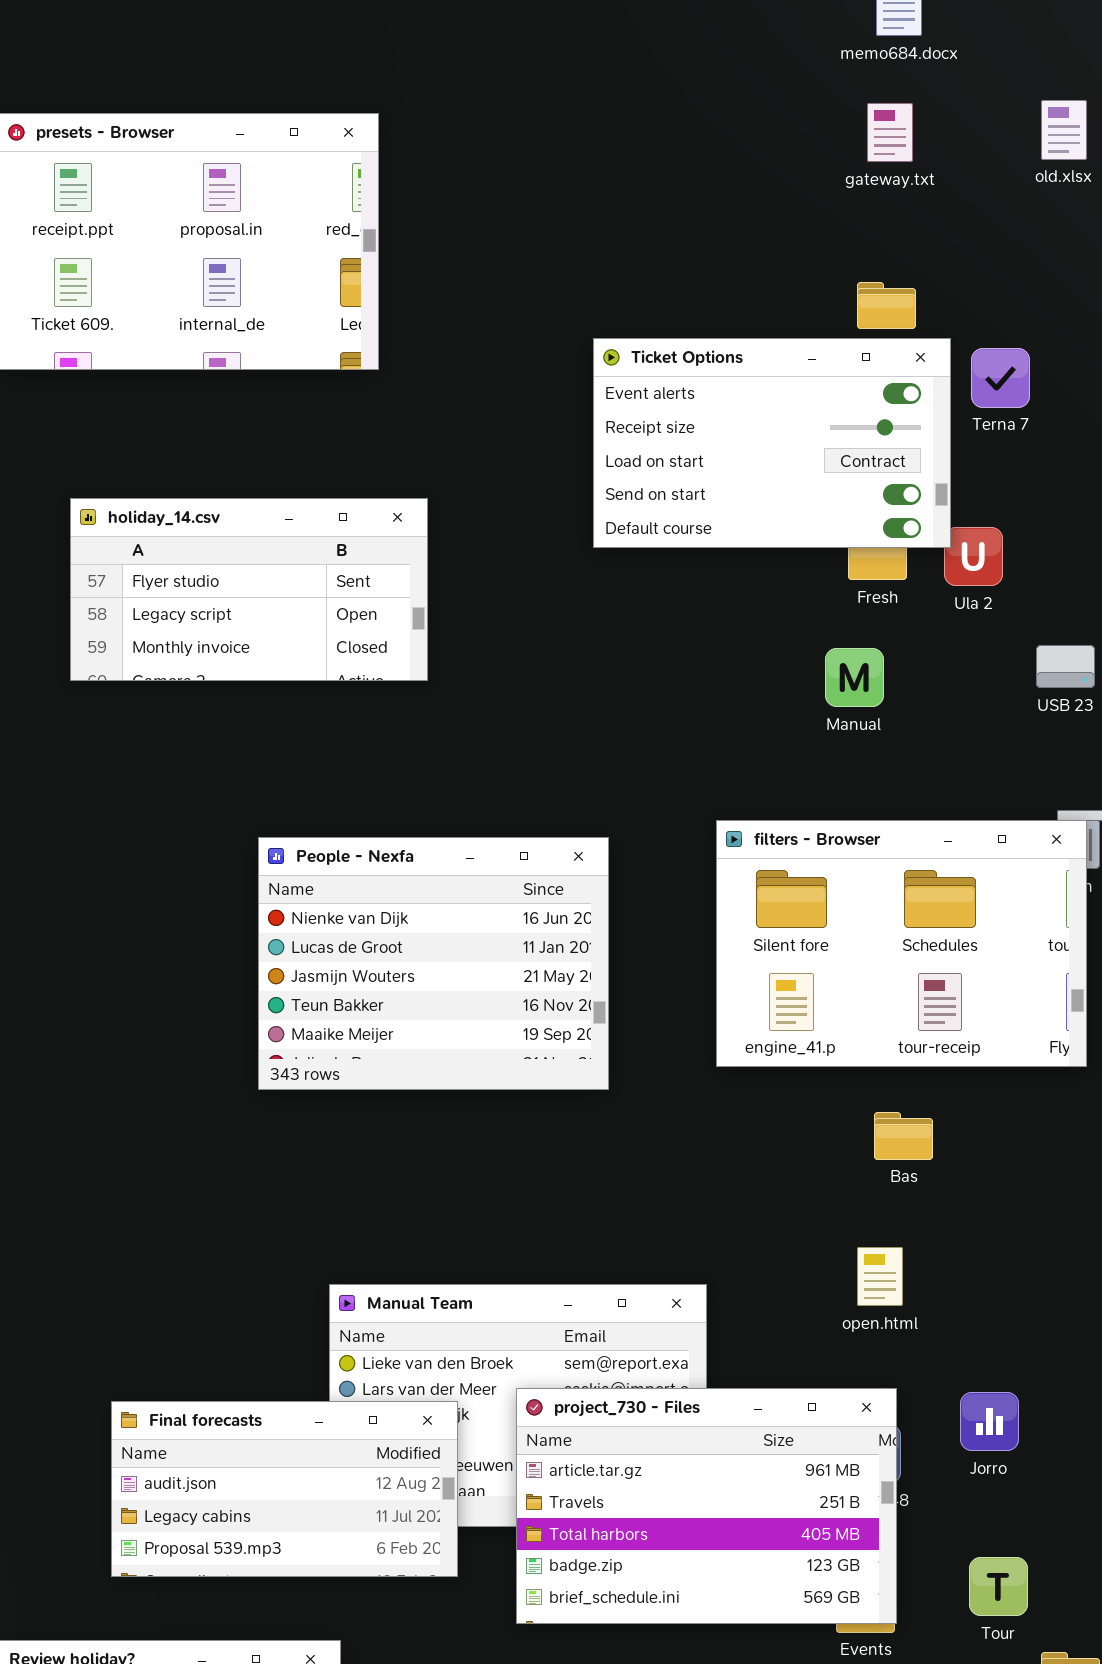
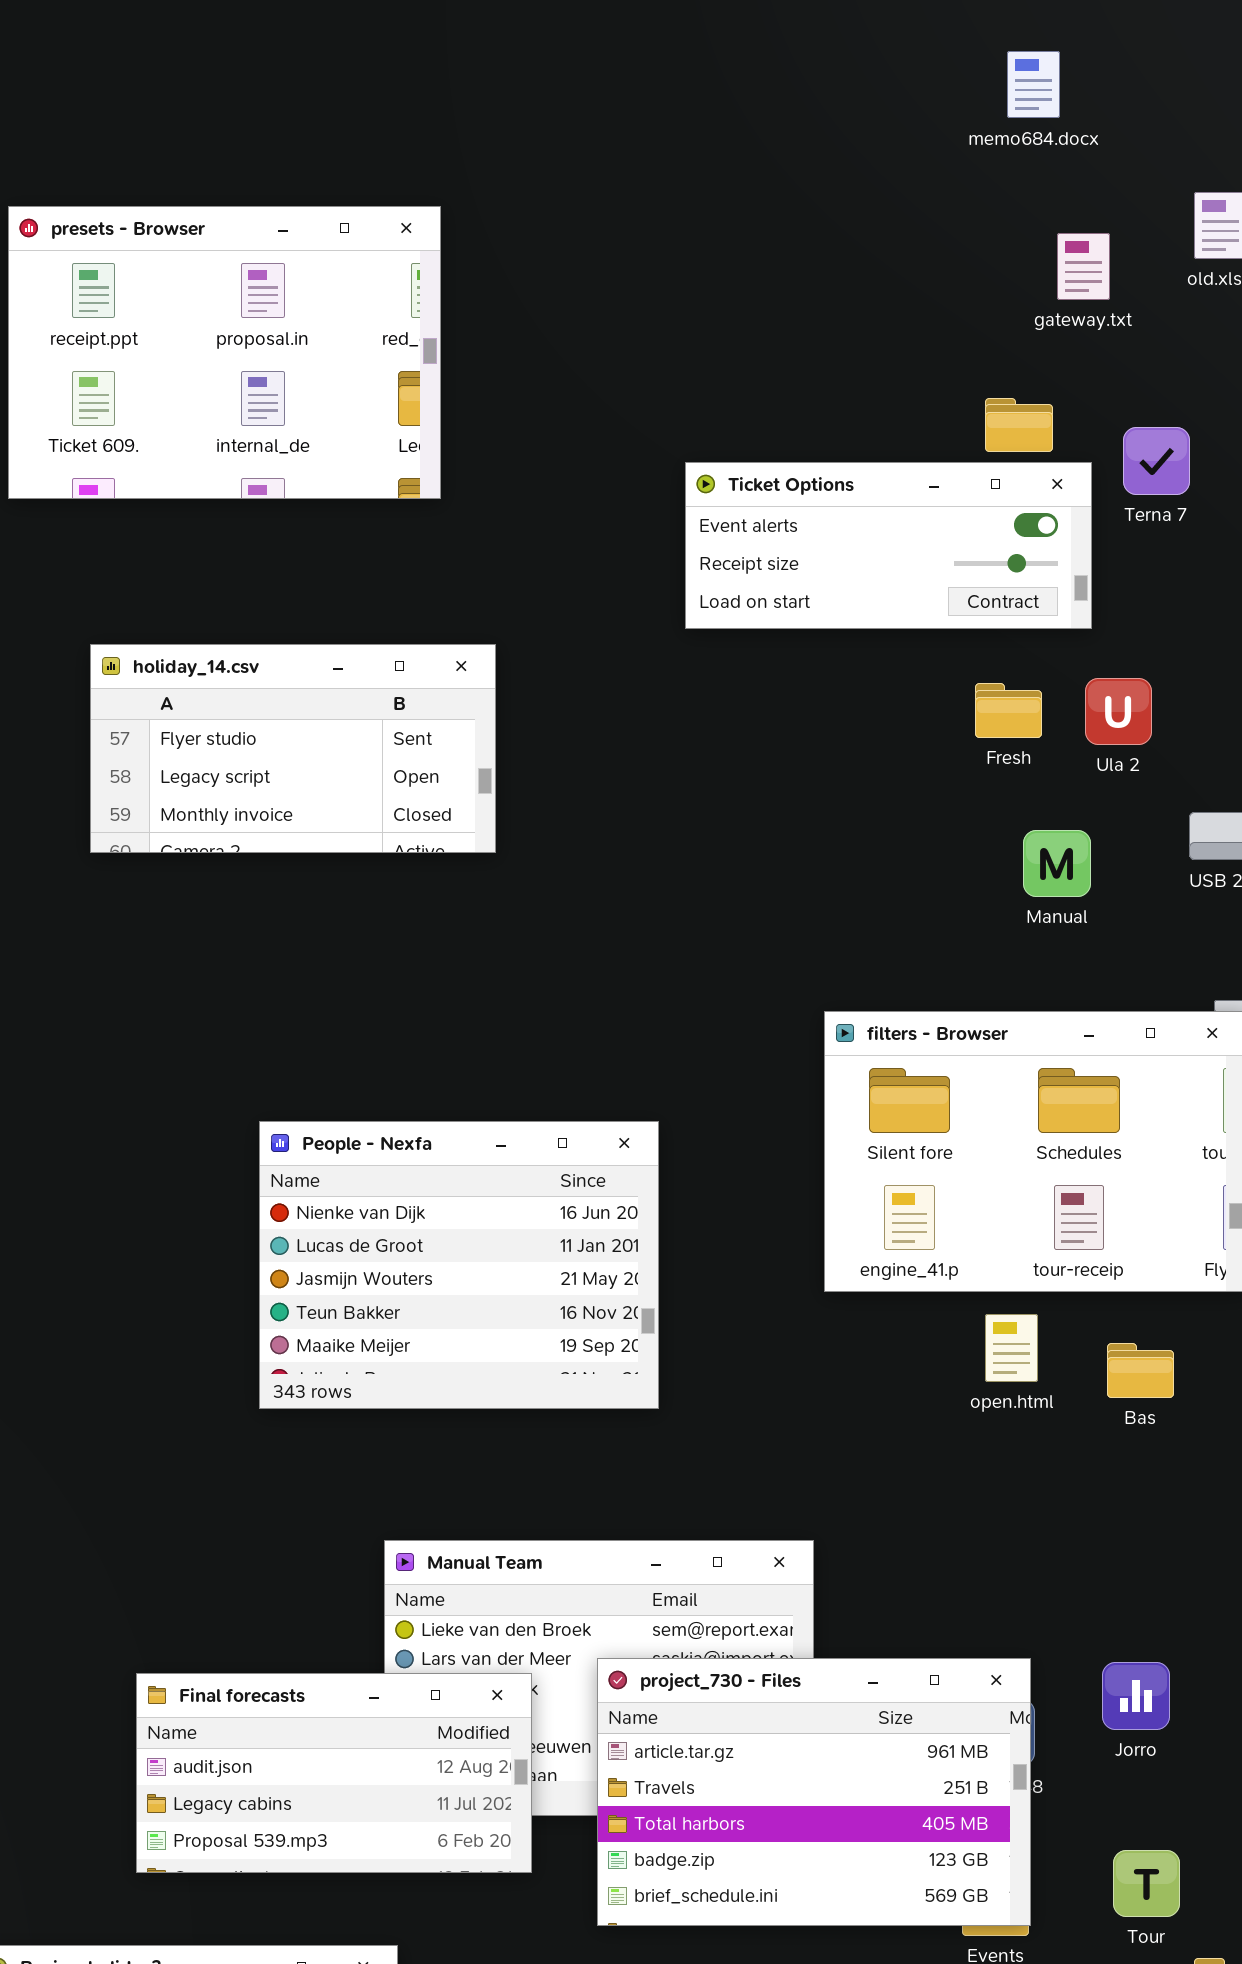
gateway.txt: [867,103,913,162] -> [1057,233,1110,300], moved
Ticket Options: [593,338,951,548] -> [685,462,1092,629], resized
Terna 7: [971,348,1030,408] -> [1123,427,1190,495], moved
Manual: [825,648,884,707] -> [1023,830,1091,897], moved
People - Nexfa: [258,837,609,1090] -> [259,1121,659,1409], moved
Bas: [874,1112,933,1160] -> [1107,1343,1174,1398], moved
open.html: [857,1247,903,1306] -> [985,1314,1038,1382], moved

